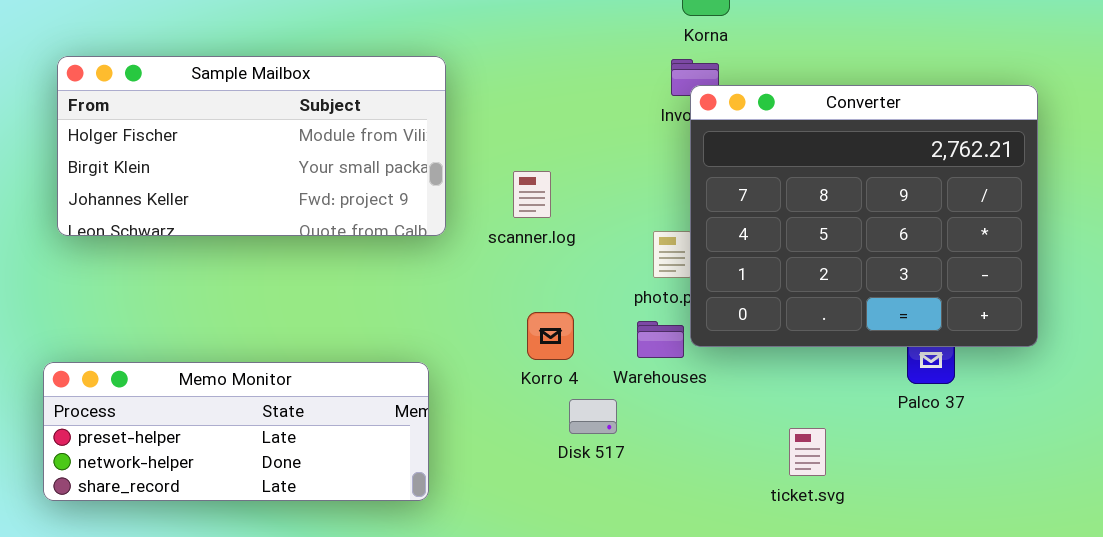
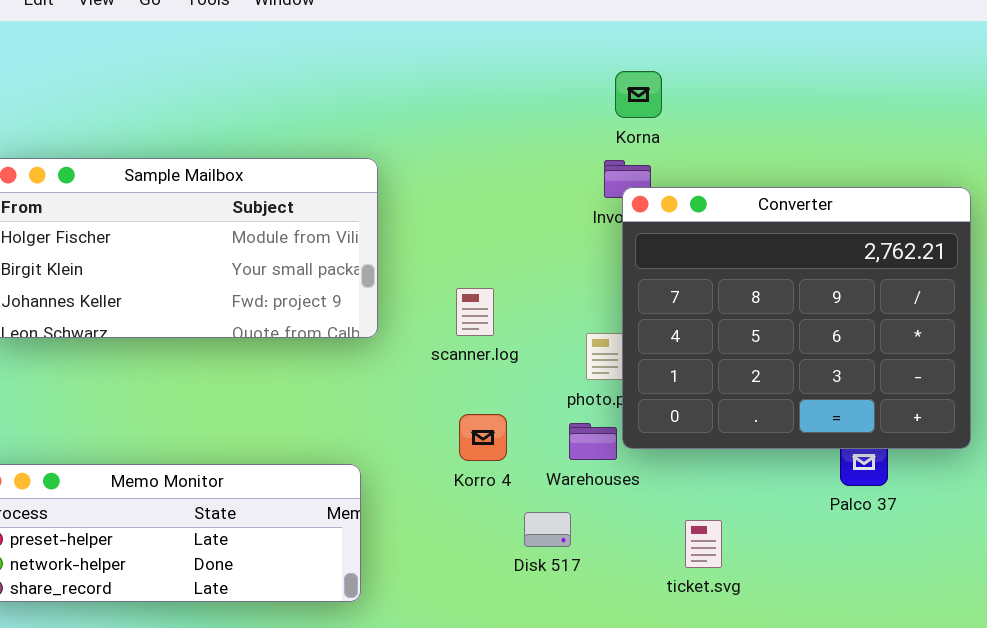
scanner.log: [513,171,551,218] -> [456,288,494,336], moved
Disk 517: [569,399,617,434] -> [524,512,571,547], moved
ticket.svg: [789,428,826,476] -> [685,520,722,568], moved

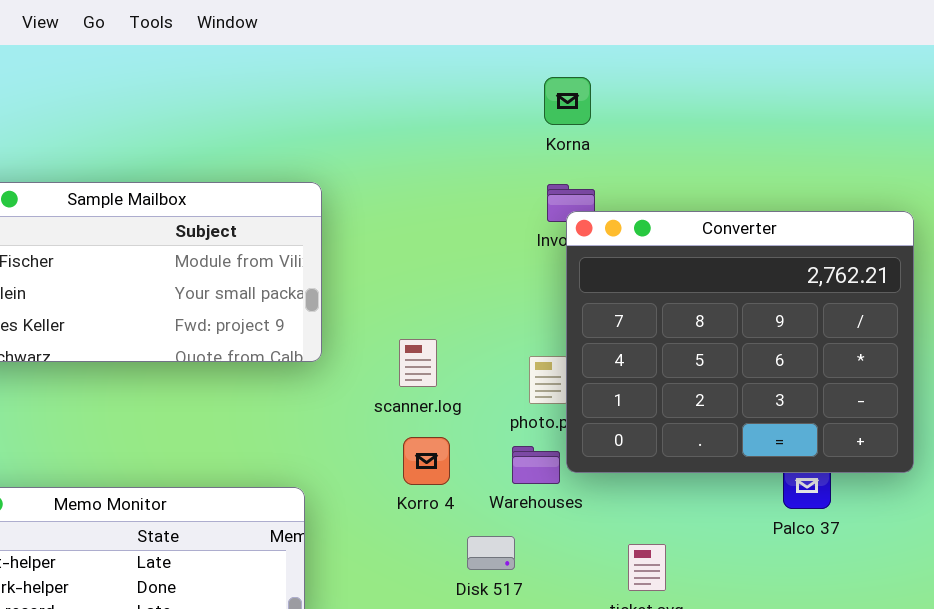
Korna: [615,71,662,118] -> [544,77,591,125], moved
scanner.log: [456,288,494,336] -> [399,339,437,387], moved

